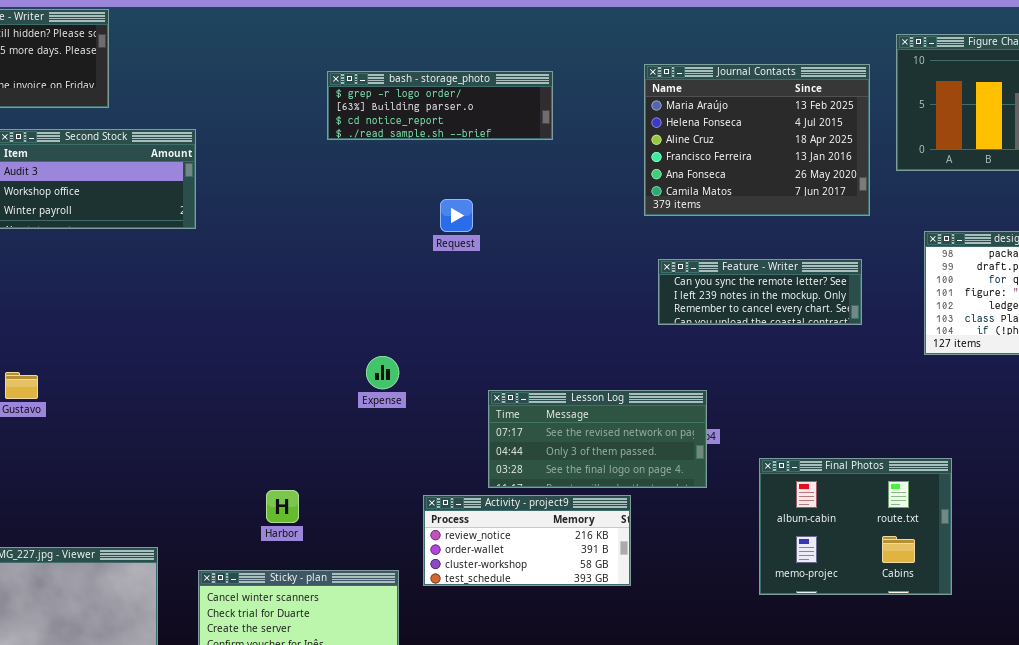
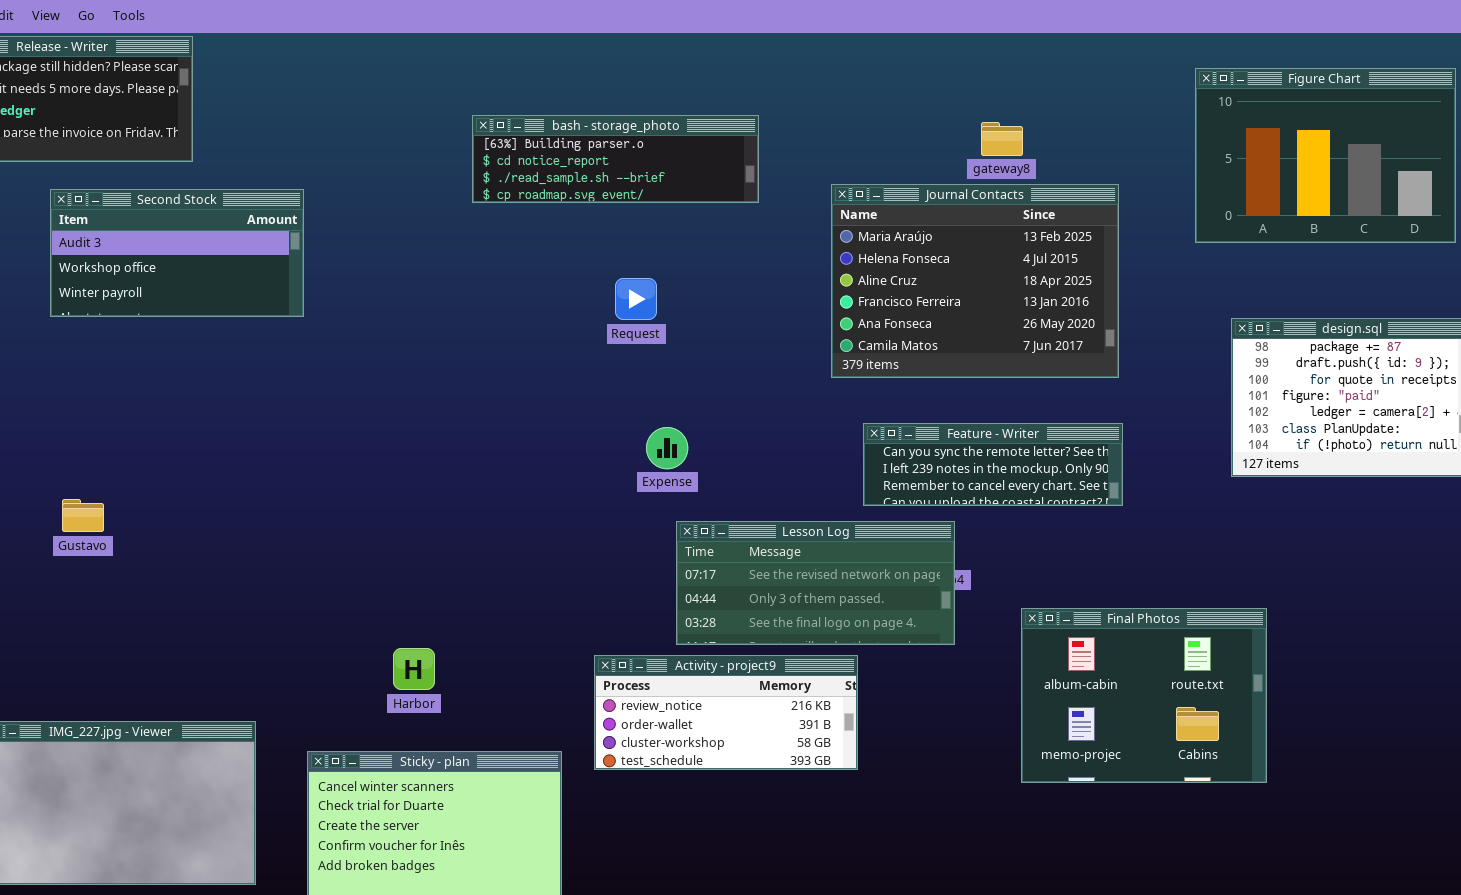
Journal Contacts: [644,64,870,216] -> [831,184,1119,378], moved
bash - storage_photo: [327,71,553,140] -> [472,115,759,203], scrolled down 1 row
Feature - Writer: [658,259,862,325] -> [863,423,1123,506], moved
Expense: [366,356,399,389] -> [646,427,688,469], moved

